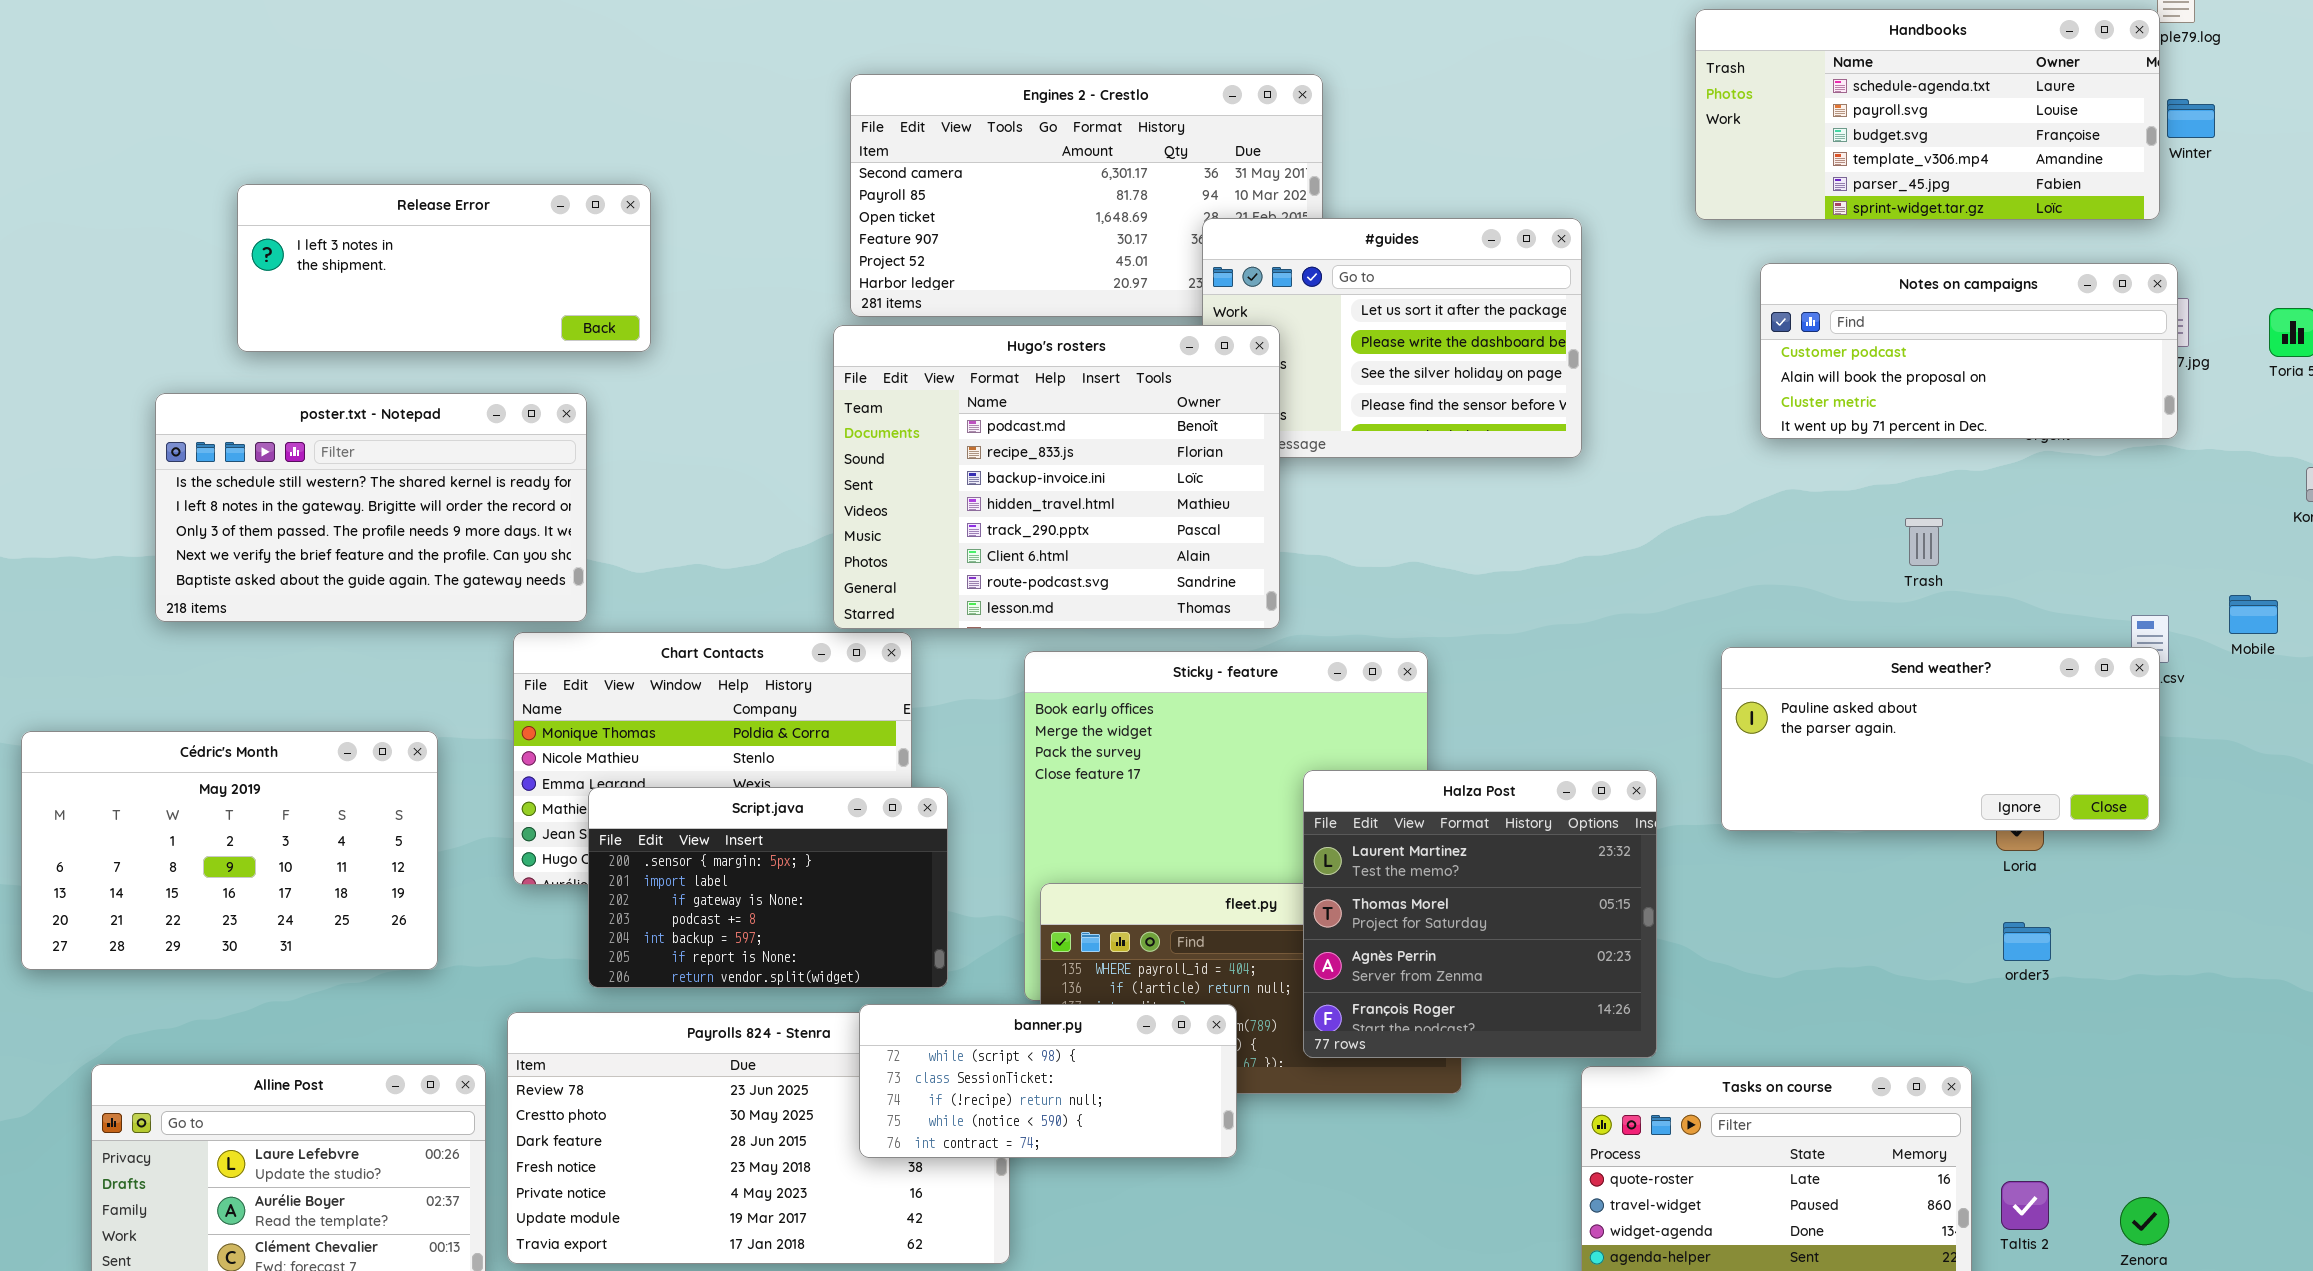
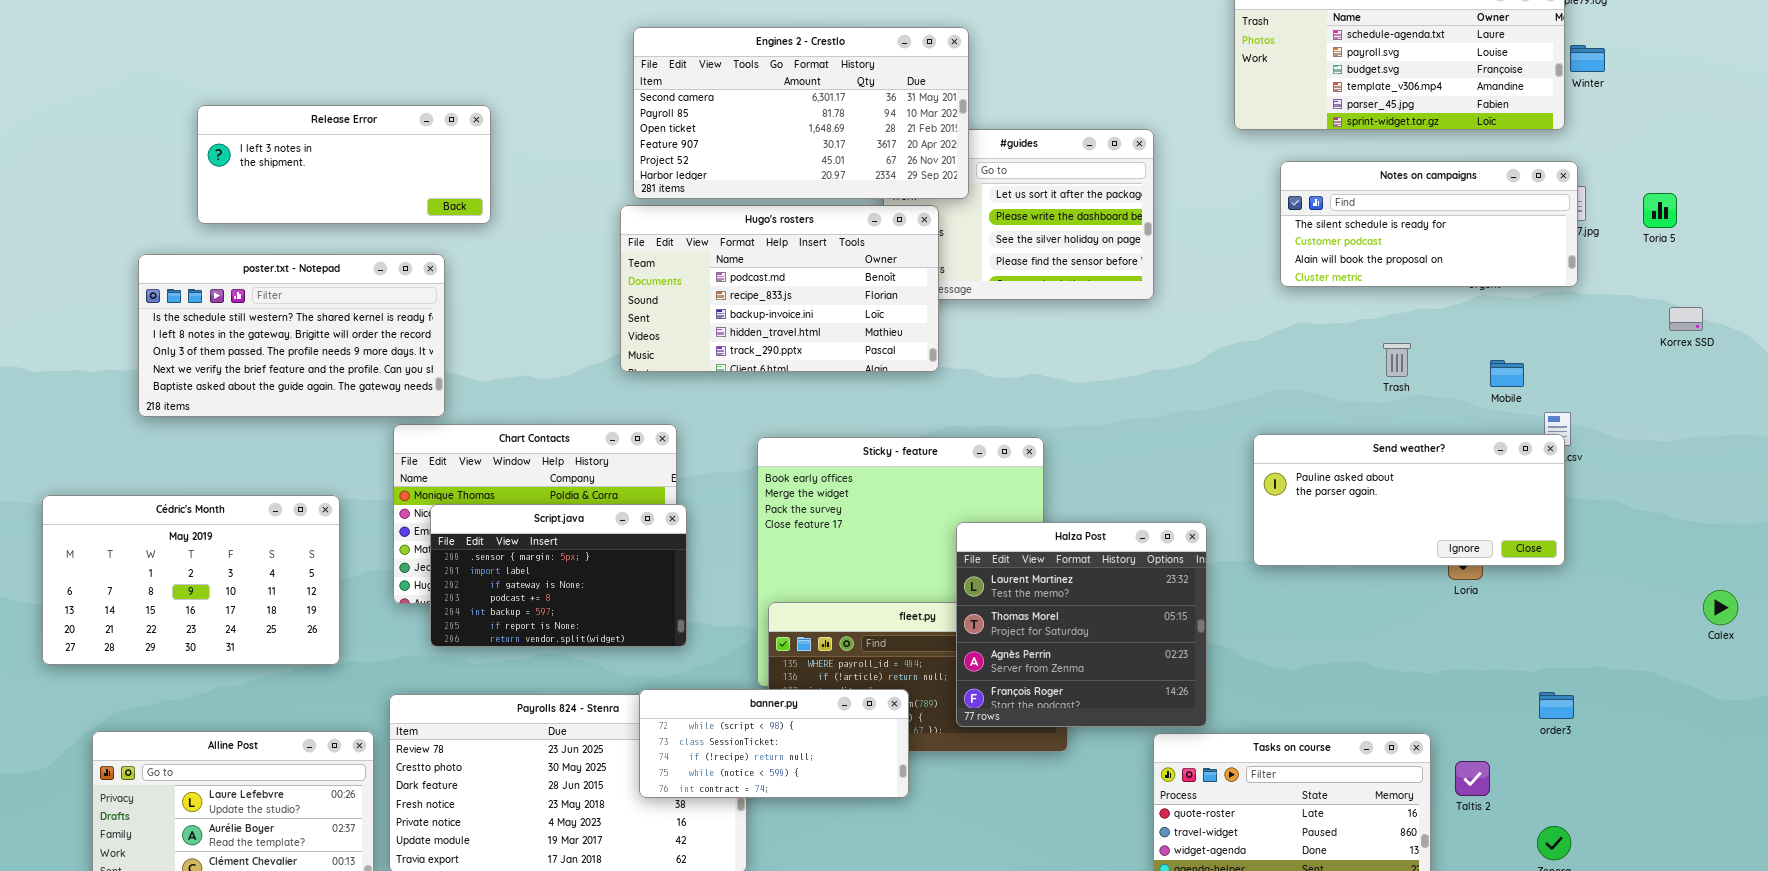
Engines 2 - Crestlo: [850,74,1323,317] -> [633,27,969,199], raised
Notes on campaigns: [1760,263,2178,439] -> [1280,161,1578,287], scrolled up 1 row
Hugo's rosters: [833,325,1280,629] -> [620,205,939,372], resized
Mobile: [2229,595,2278,634] -> [1490,360,1524,387], moved
Script.java: [588,787,948,988] -> [430,504,687,647], moved
order3: [2003,922,2051,961] -> [1539,692,1574,719], moved
Taltis 2: [2001,1181,2049,1230] -> [1455,761,1490,796], moved

